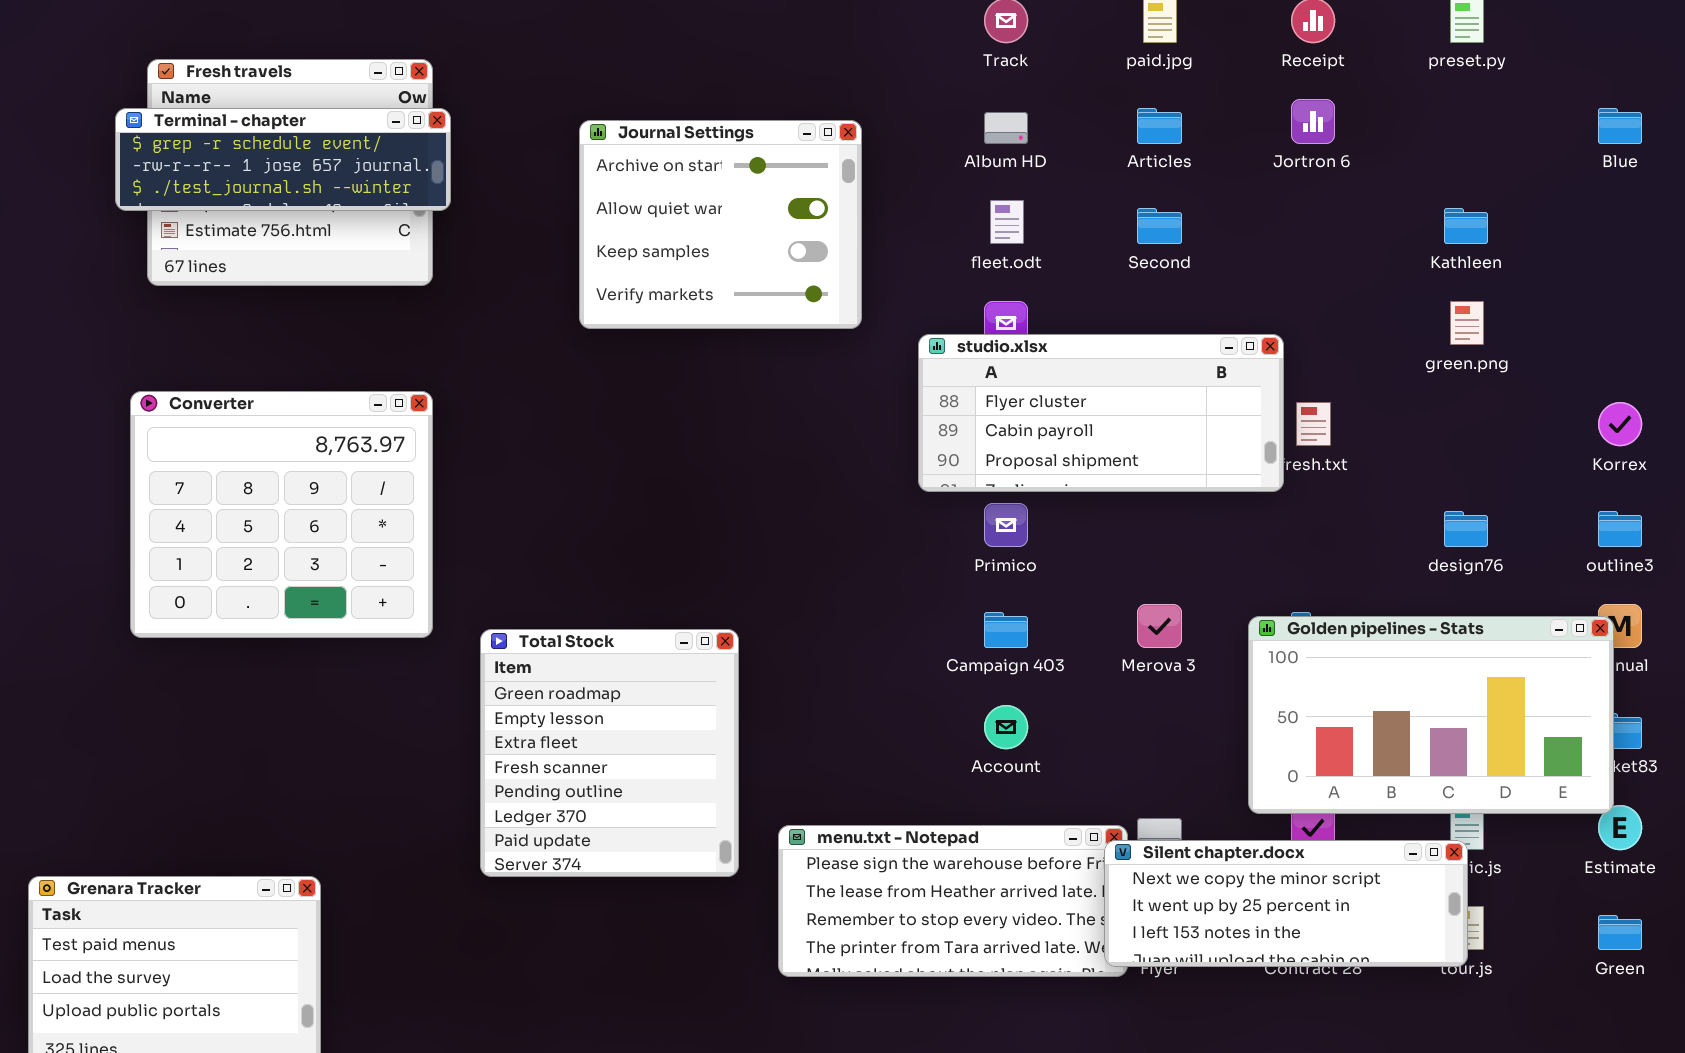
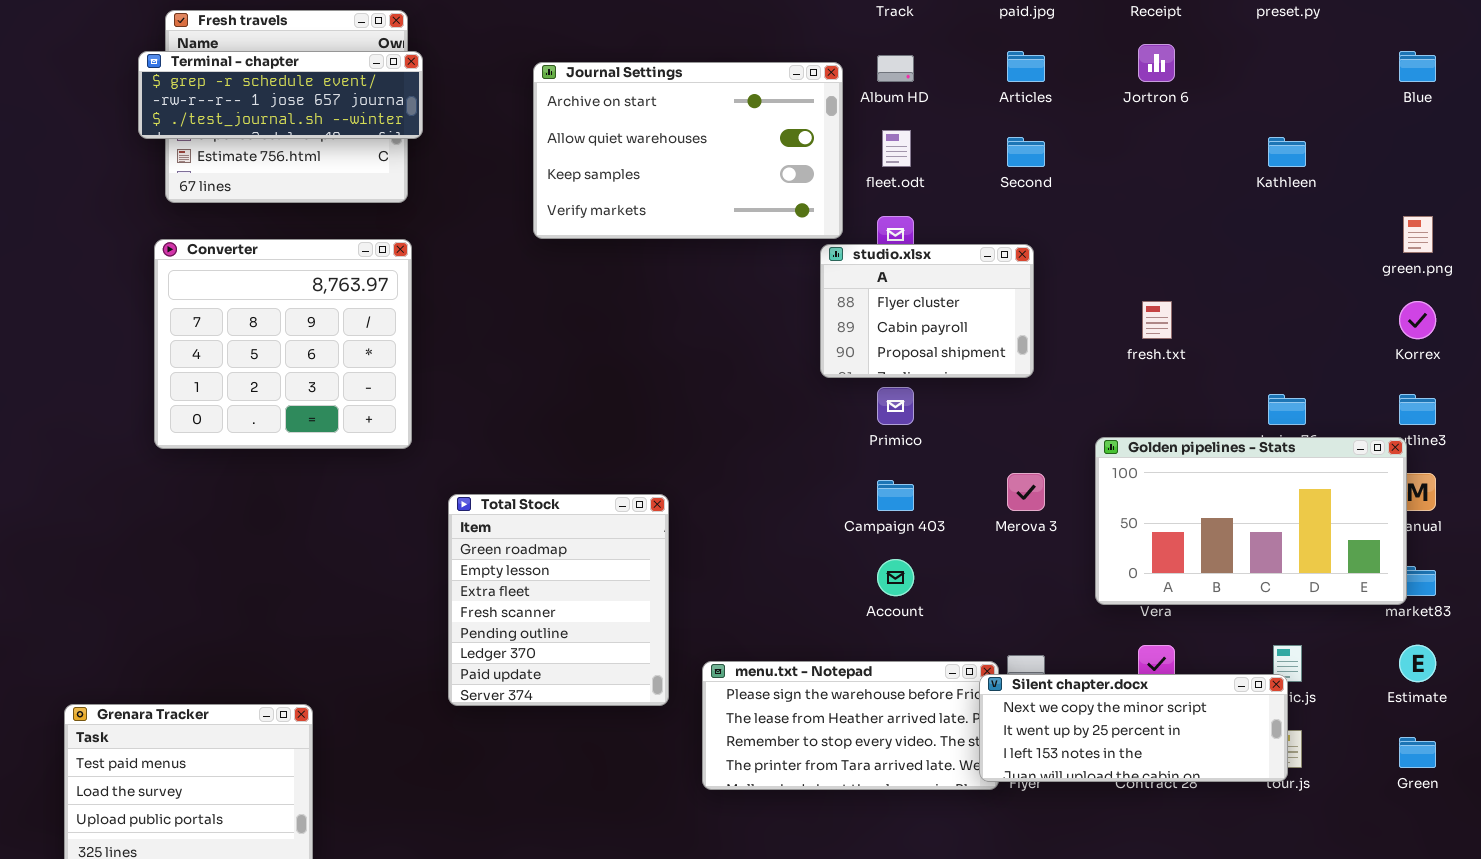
Journal Settings: [579,120,862,329] -> [533,62,843,239], resized
green.png: [1450,301,1484,345] -> [1403,216,1433,253], moved
studio.xlsx: [918,334,1284,492] -> [820,244,1034,378], resized
Converter: [130,391,433,638] -> [154,239,412,449], moved
Golden pipelines - Stats: [1248,616,1614,814] -> [1095,437,1407,605], moved

